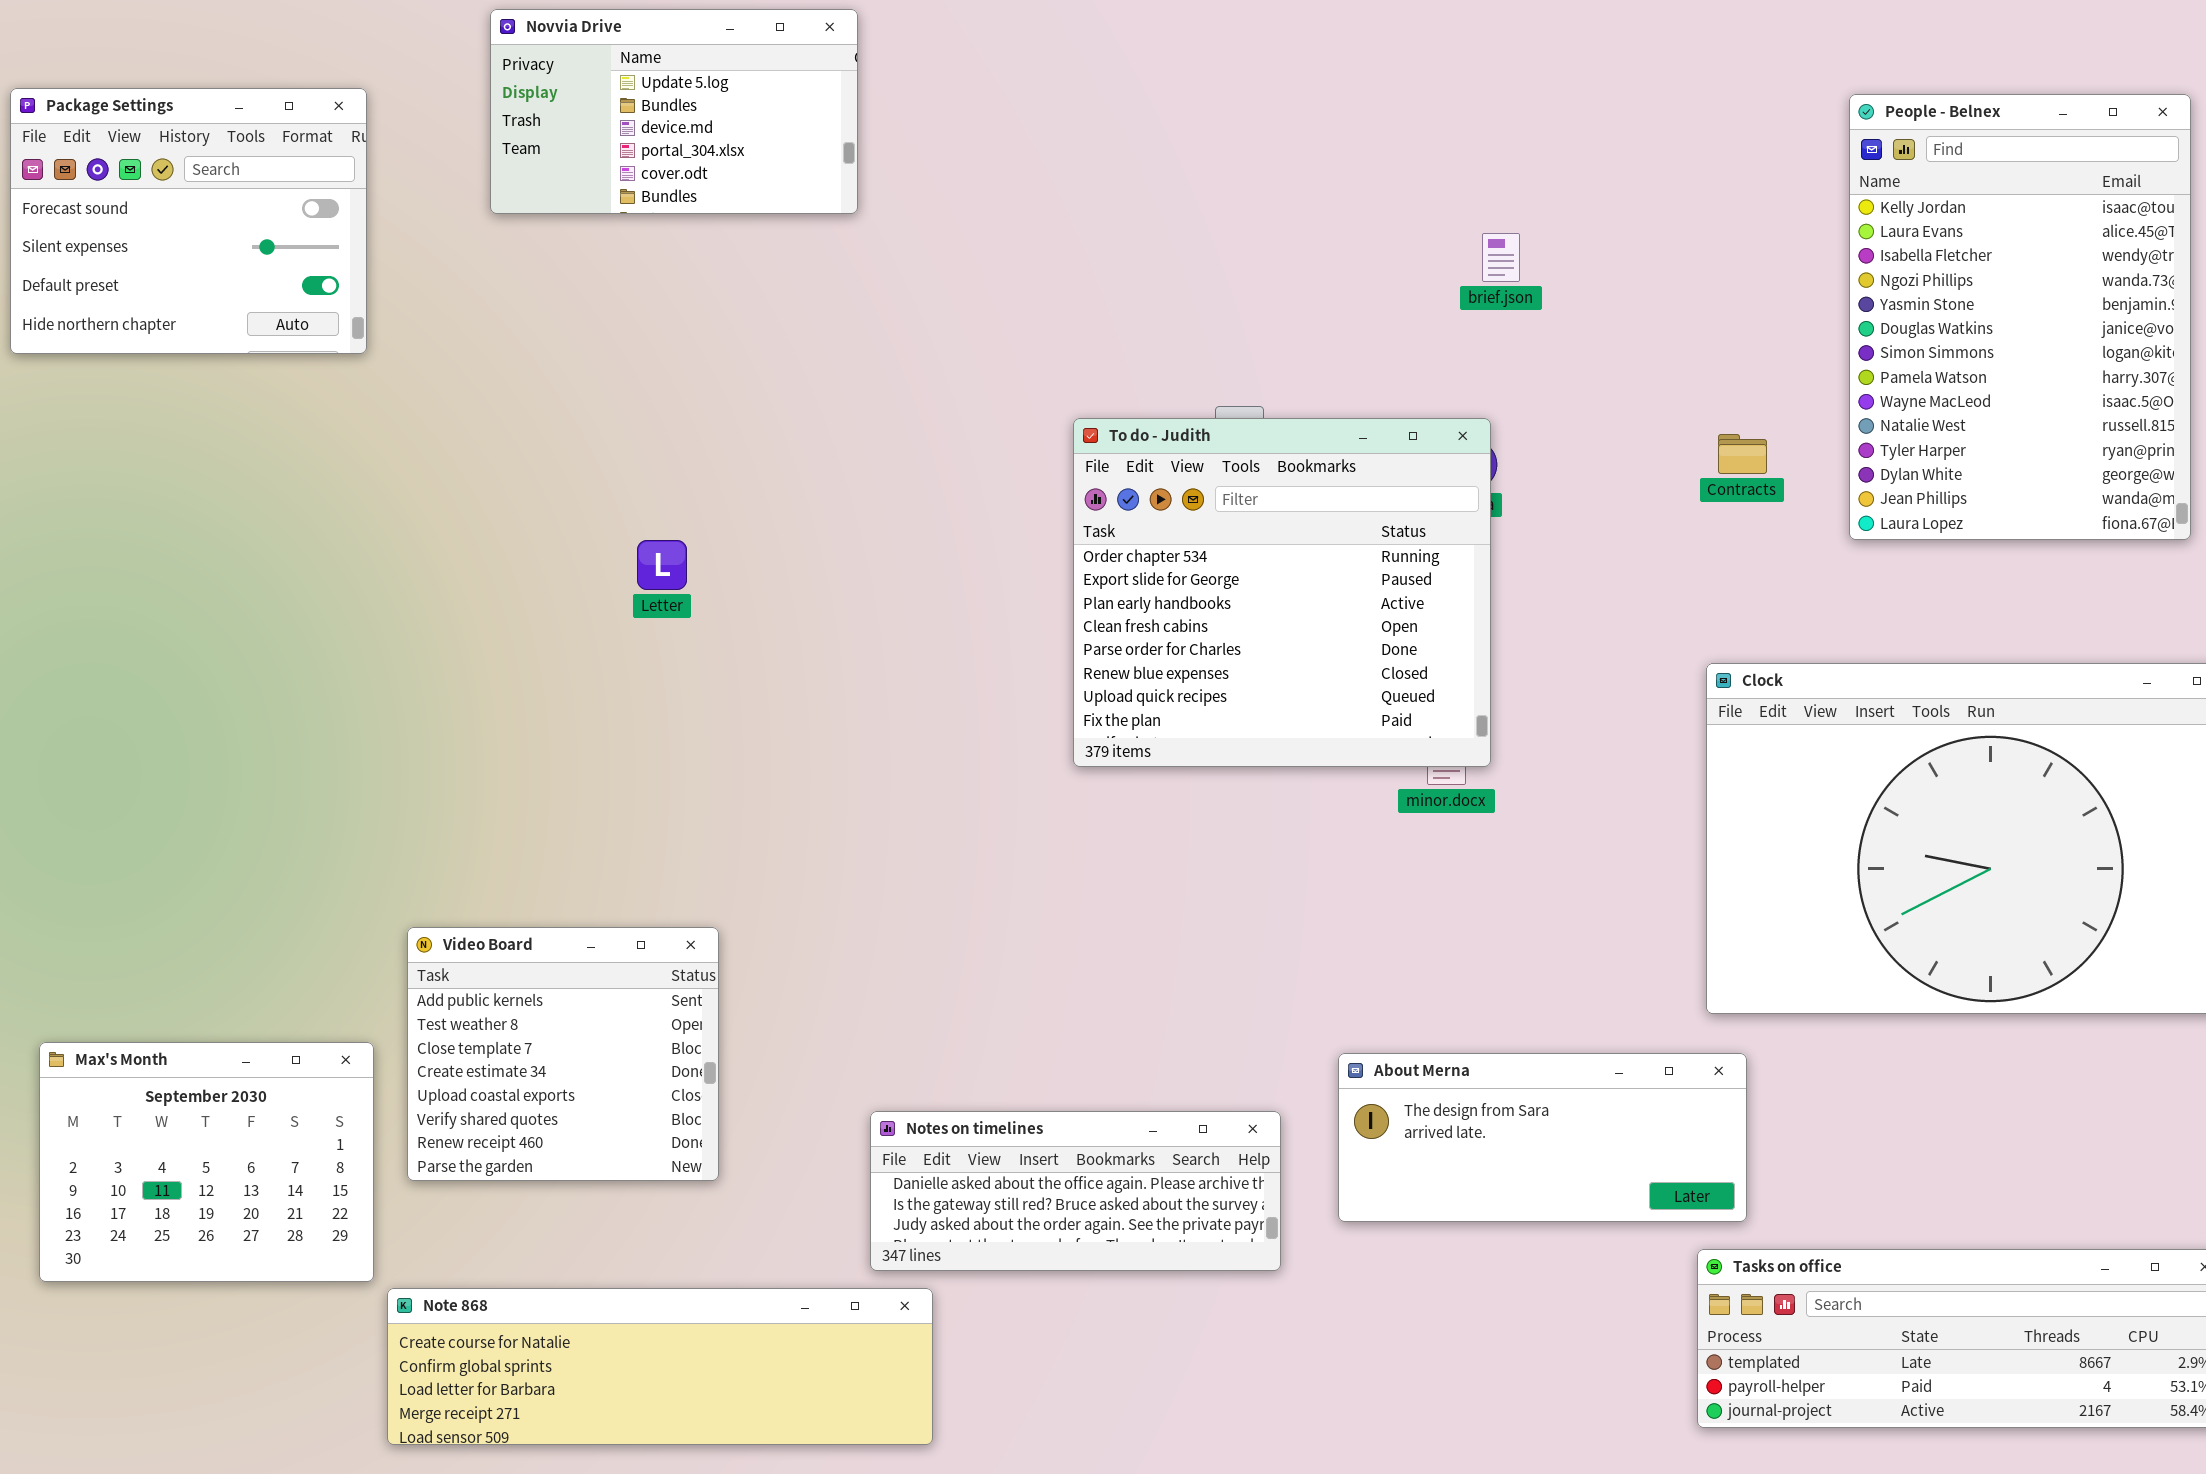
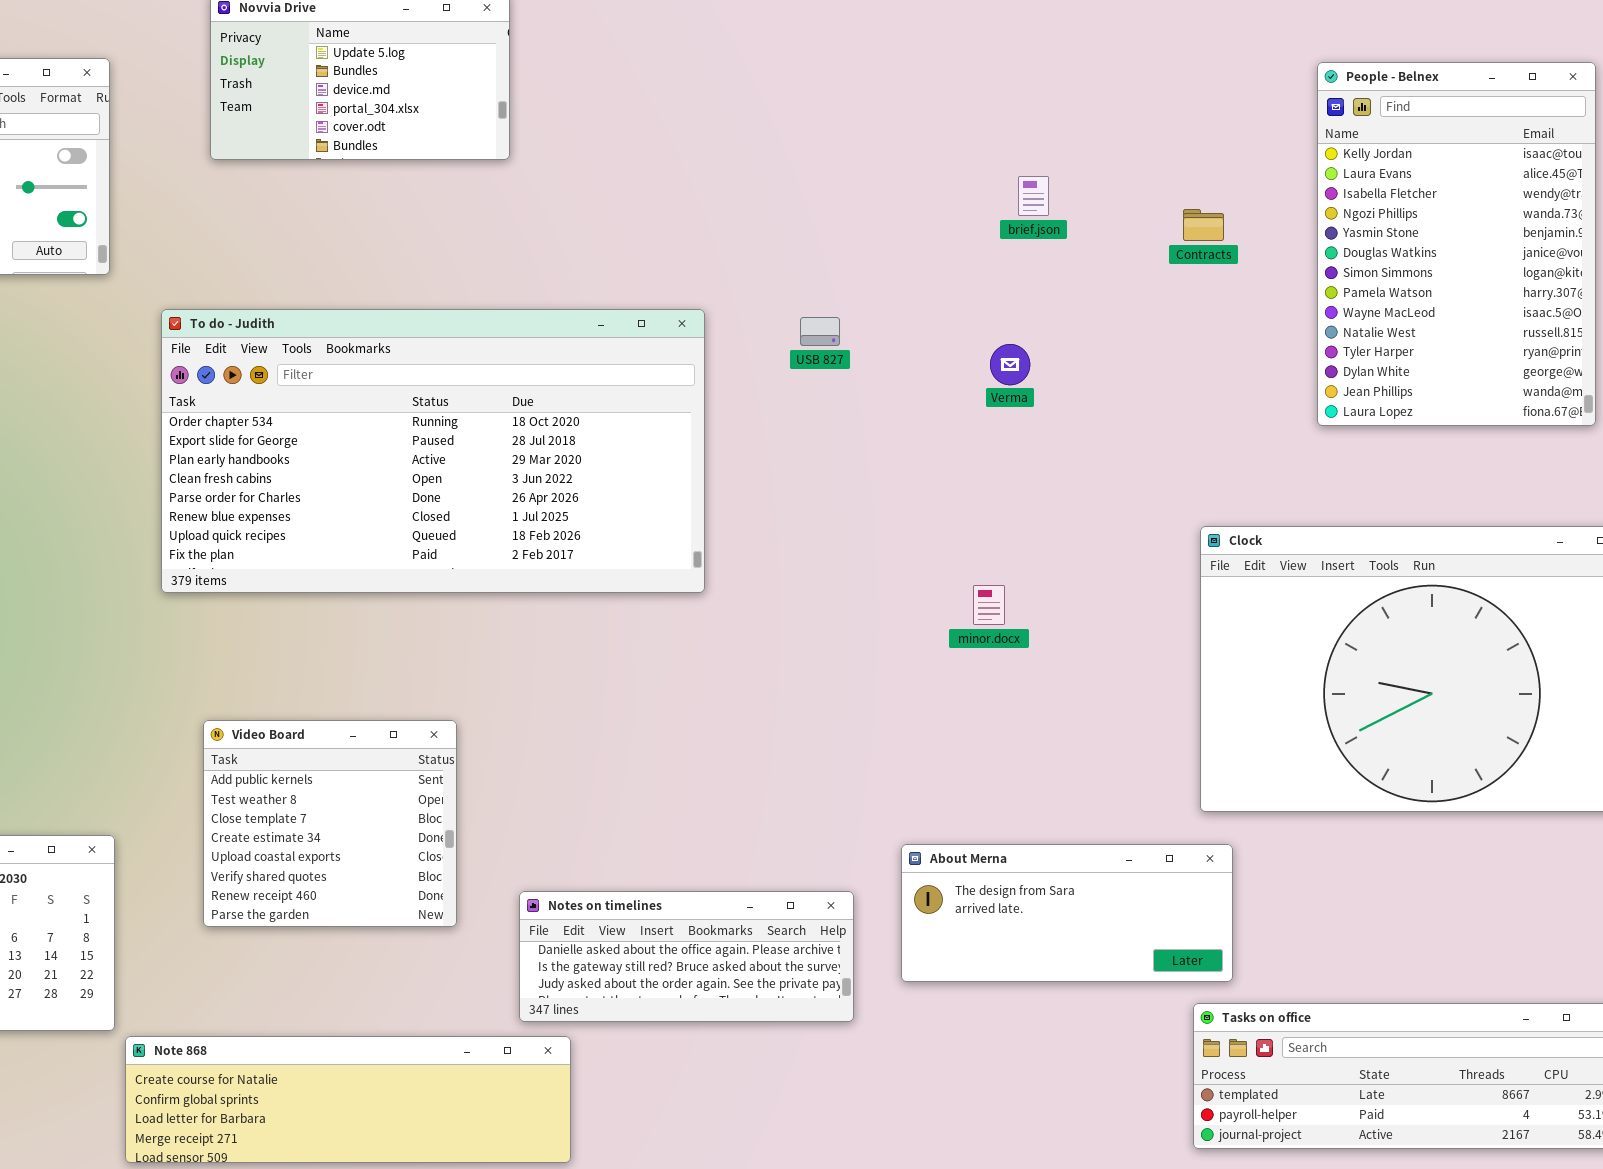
To do - Judith: [1073,418,1491,767] -> [161,309,705,593], moved, resized
Contracts: [1718,434,1767,474] -> [1183,209,1224,241], moved
Video Board: [407,927,719,1181] -> [203,720,457,927], moved

